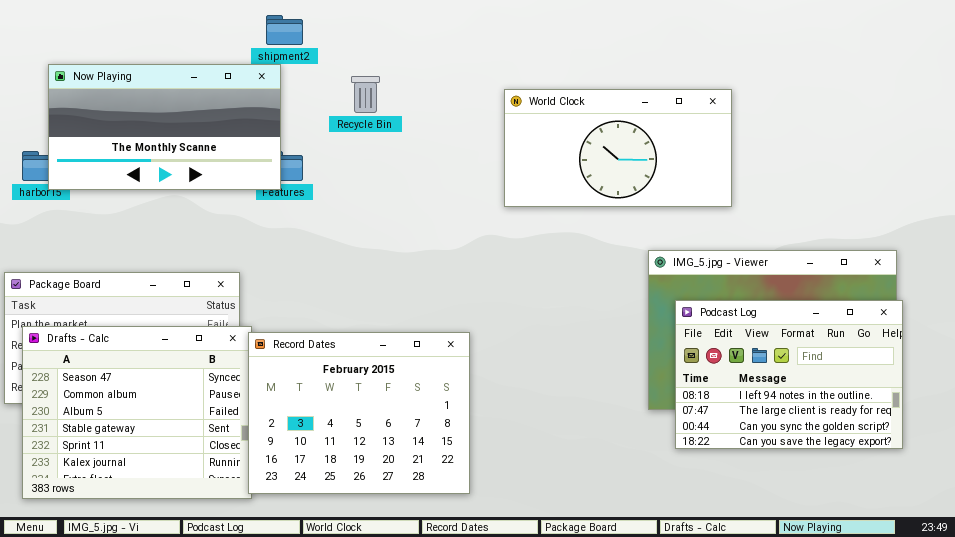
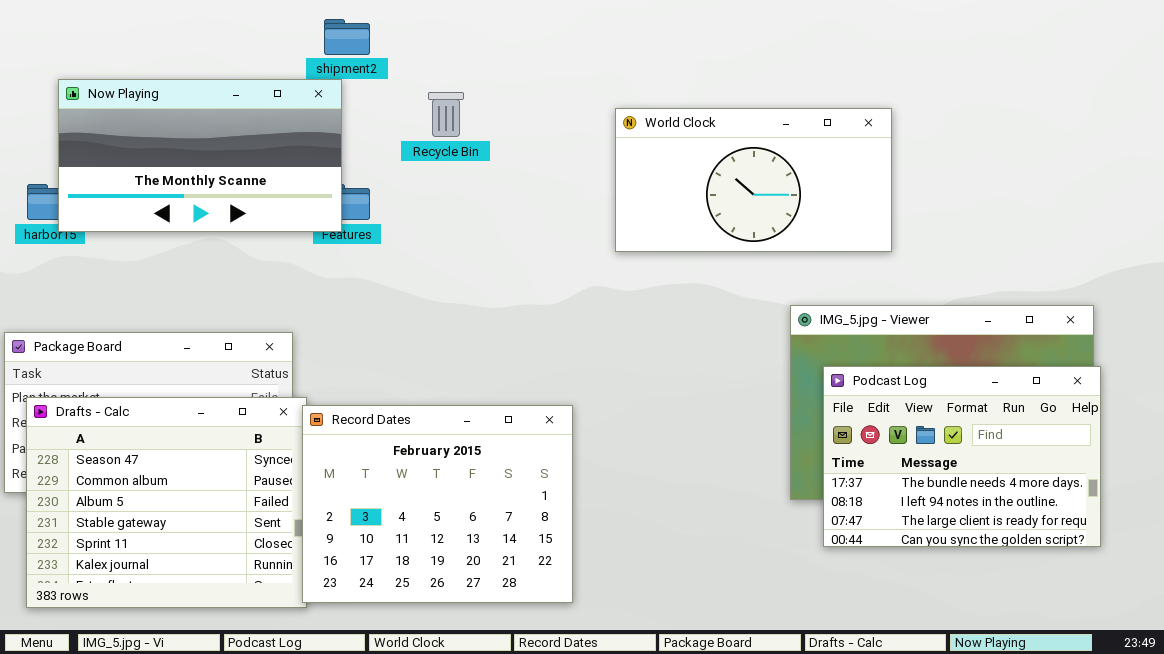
Podcast Log: [675,300,903,449] -> [823,366,1101,547], scrolled up 1 row

